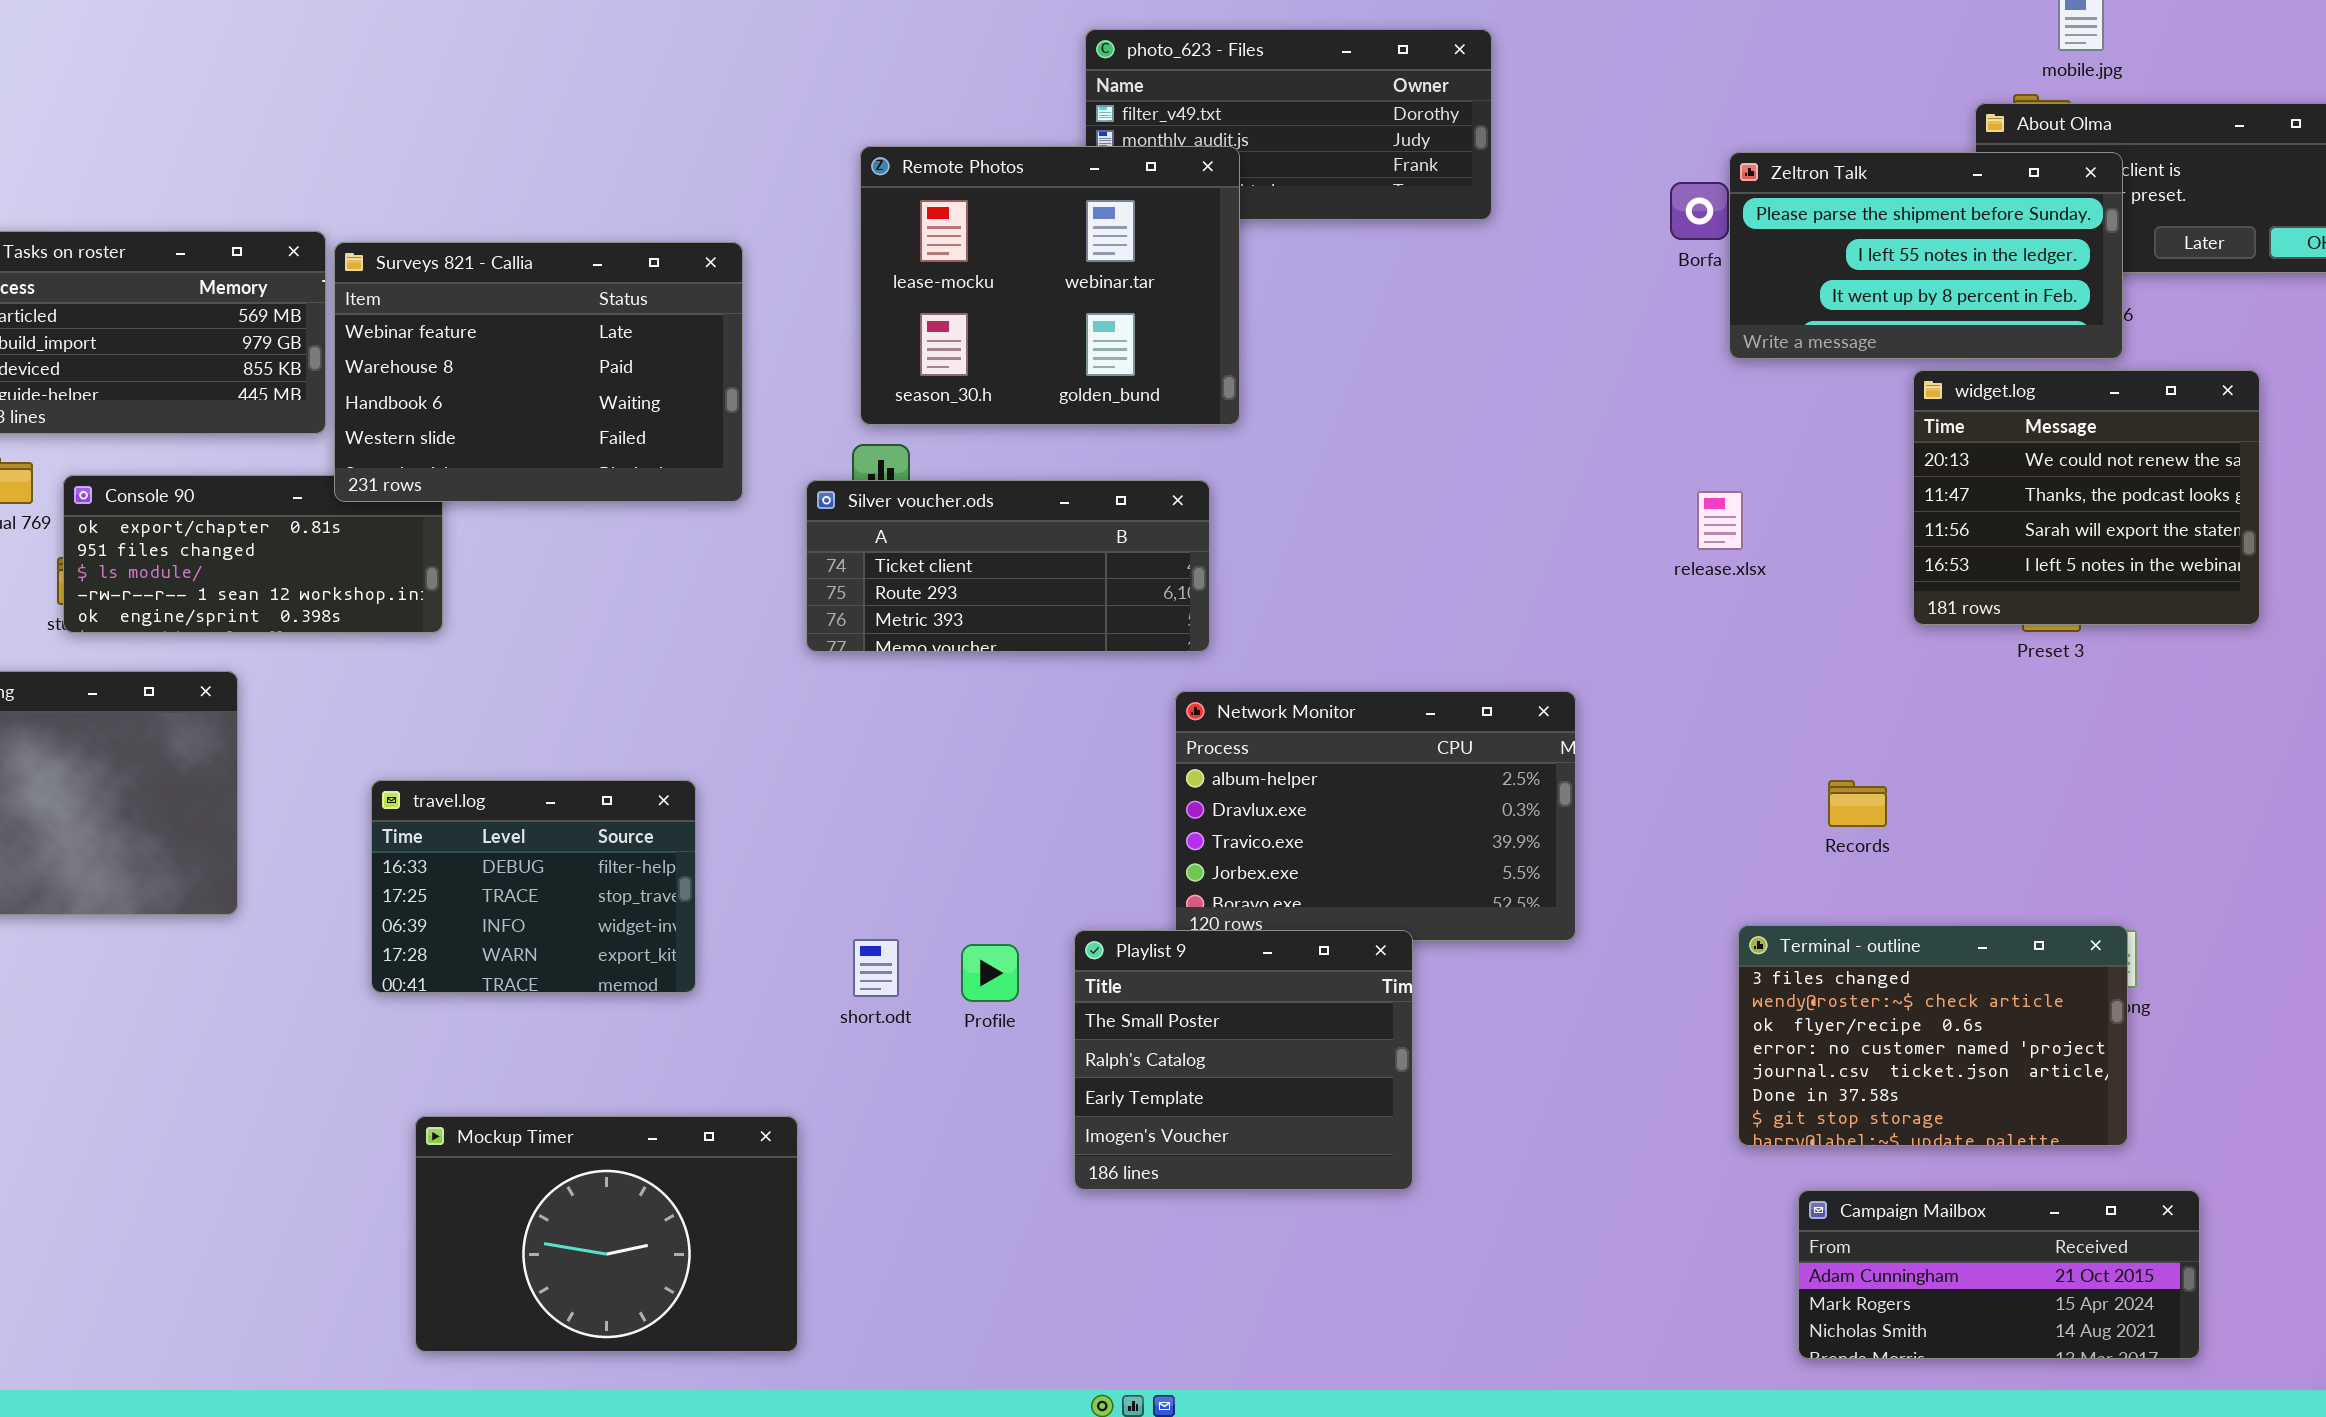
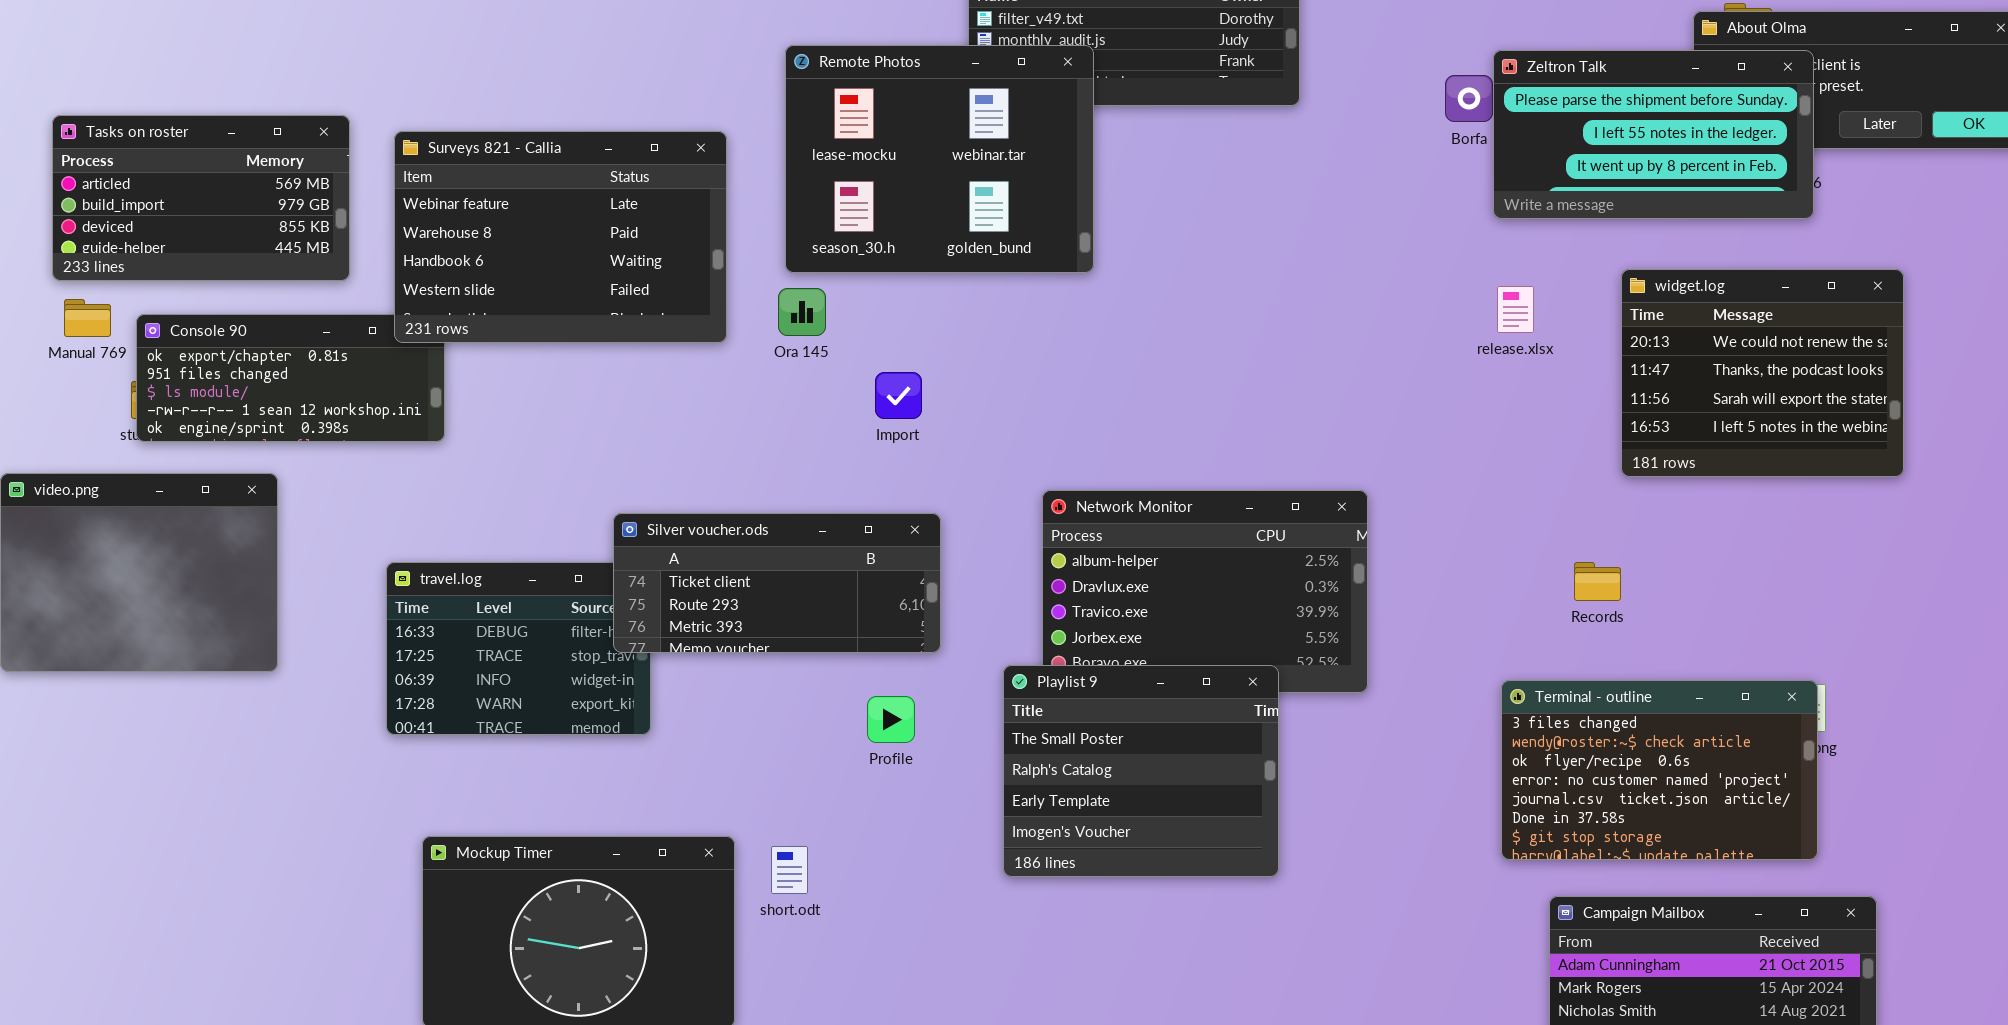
Surveys 821 - Callia: [334,242,743,502] -> [394,131,727,343], moved
widget.log: [1913,370,2260,625] -> [1621,269,1904,477], moved
Silver voucher.ods: [806,480,1210,652] -> [613,513,941,653], moved
release.xlsx: [1697,491,1743,550] -> [1497,286,1534,333], moved
Playlist 9: [1074,930,1413,1190] -> [1003,665,1279,877], moved
short.odt: [853,939,899,997] -> [771,846,808,894], moved

